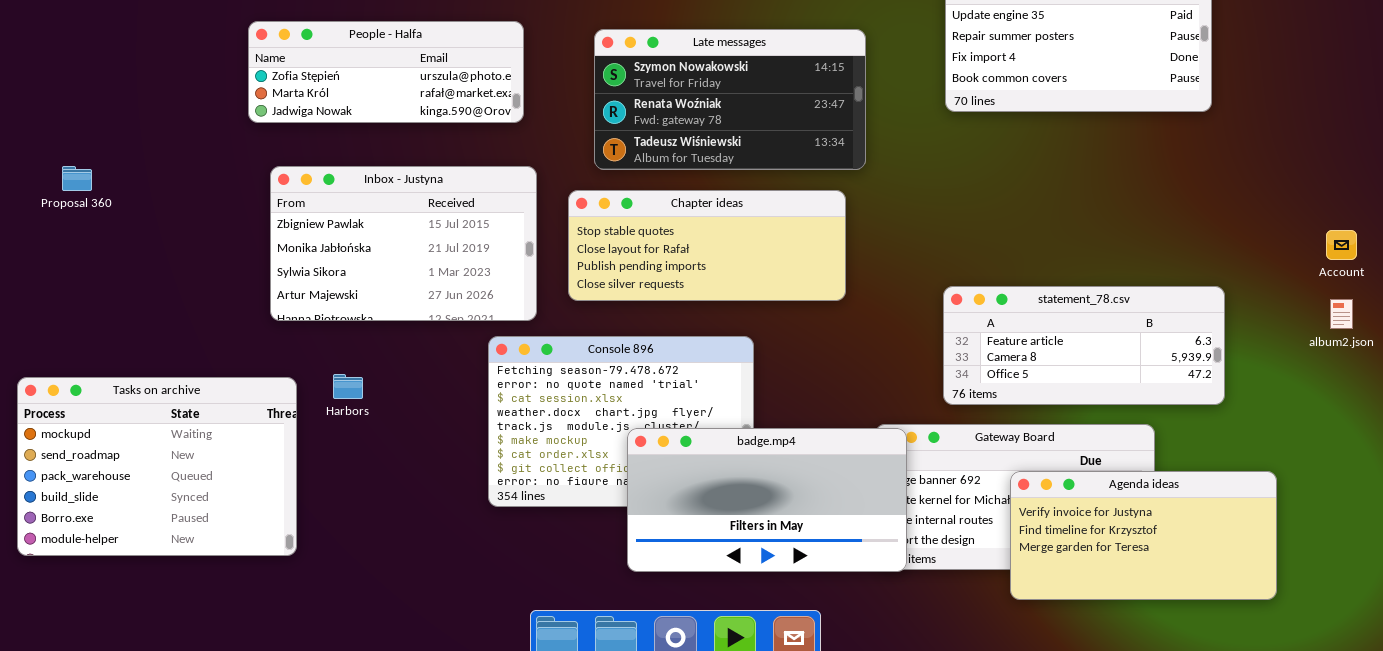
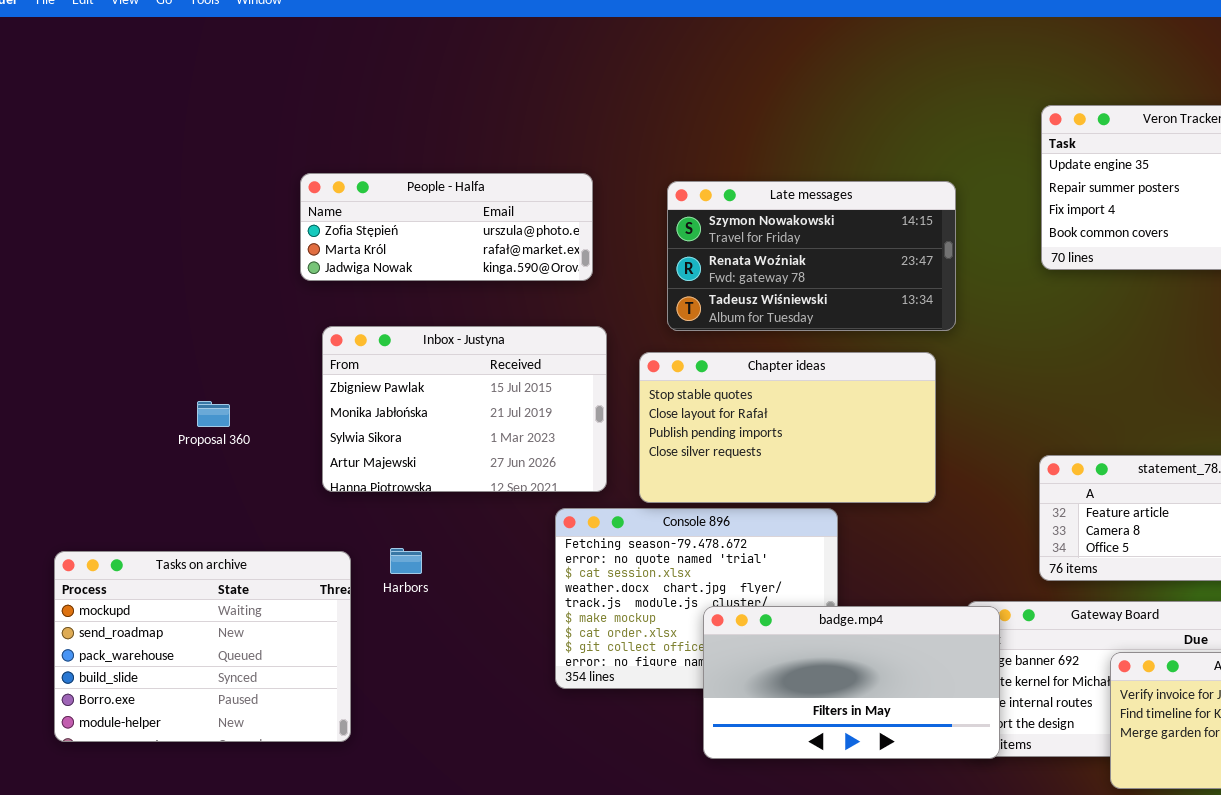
Proposal 360: [62,166,92,191] -> [197,401,230,427], moved
Chapter ideas: [568,190,846,301] -> [639,352,936,503], resized

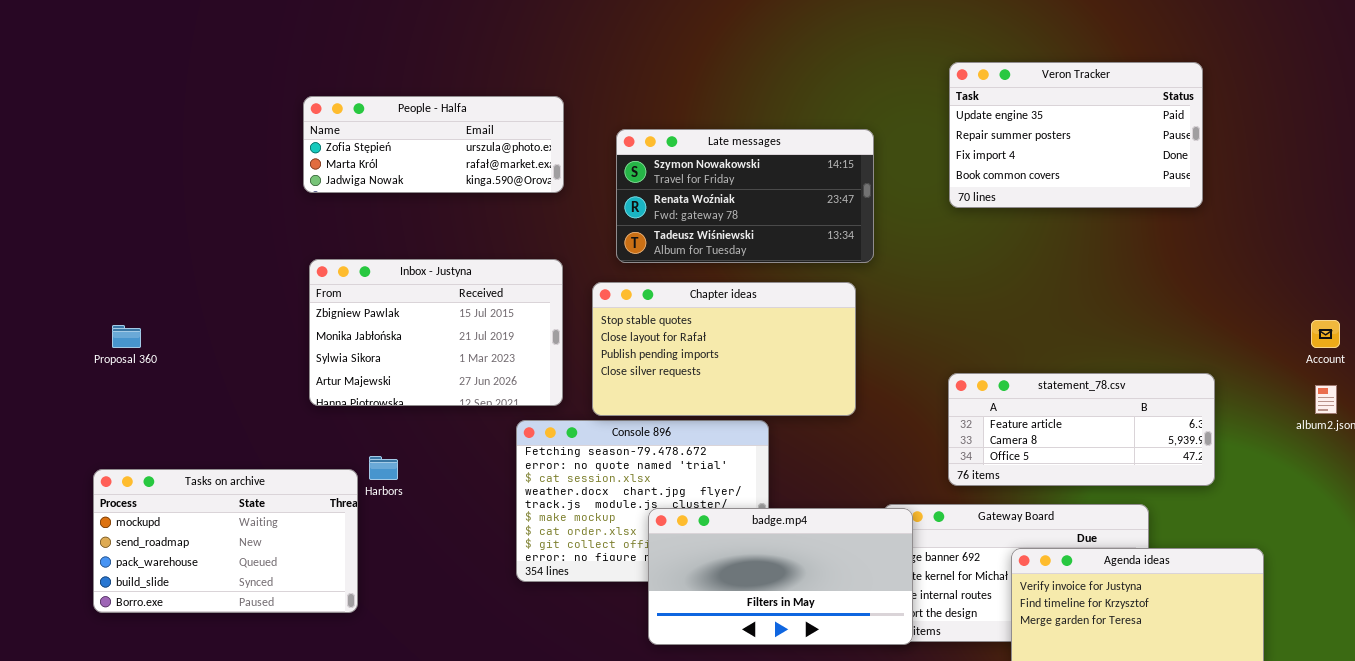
People - Halfa: [300,173,593,281] -> [303,96,564,193], moved
Proposal 360: [197,401,230,427] -> [112,325,141,348], moved
Tasks on archive: [54,551,351,742] -> [93,469,358,613], moved, resized

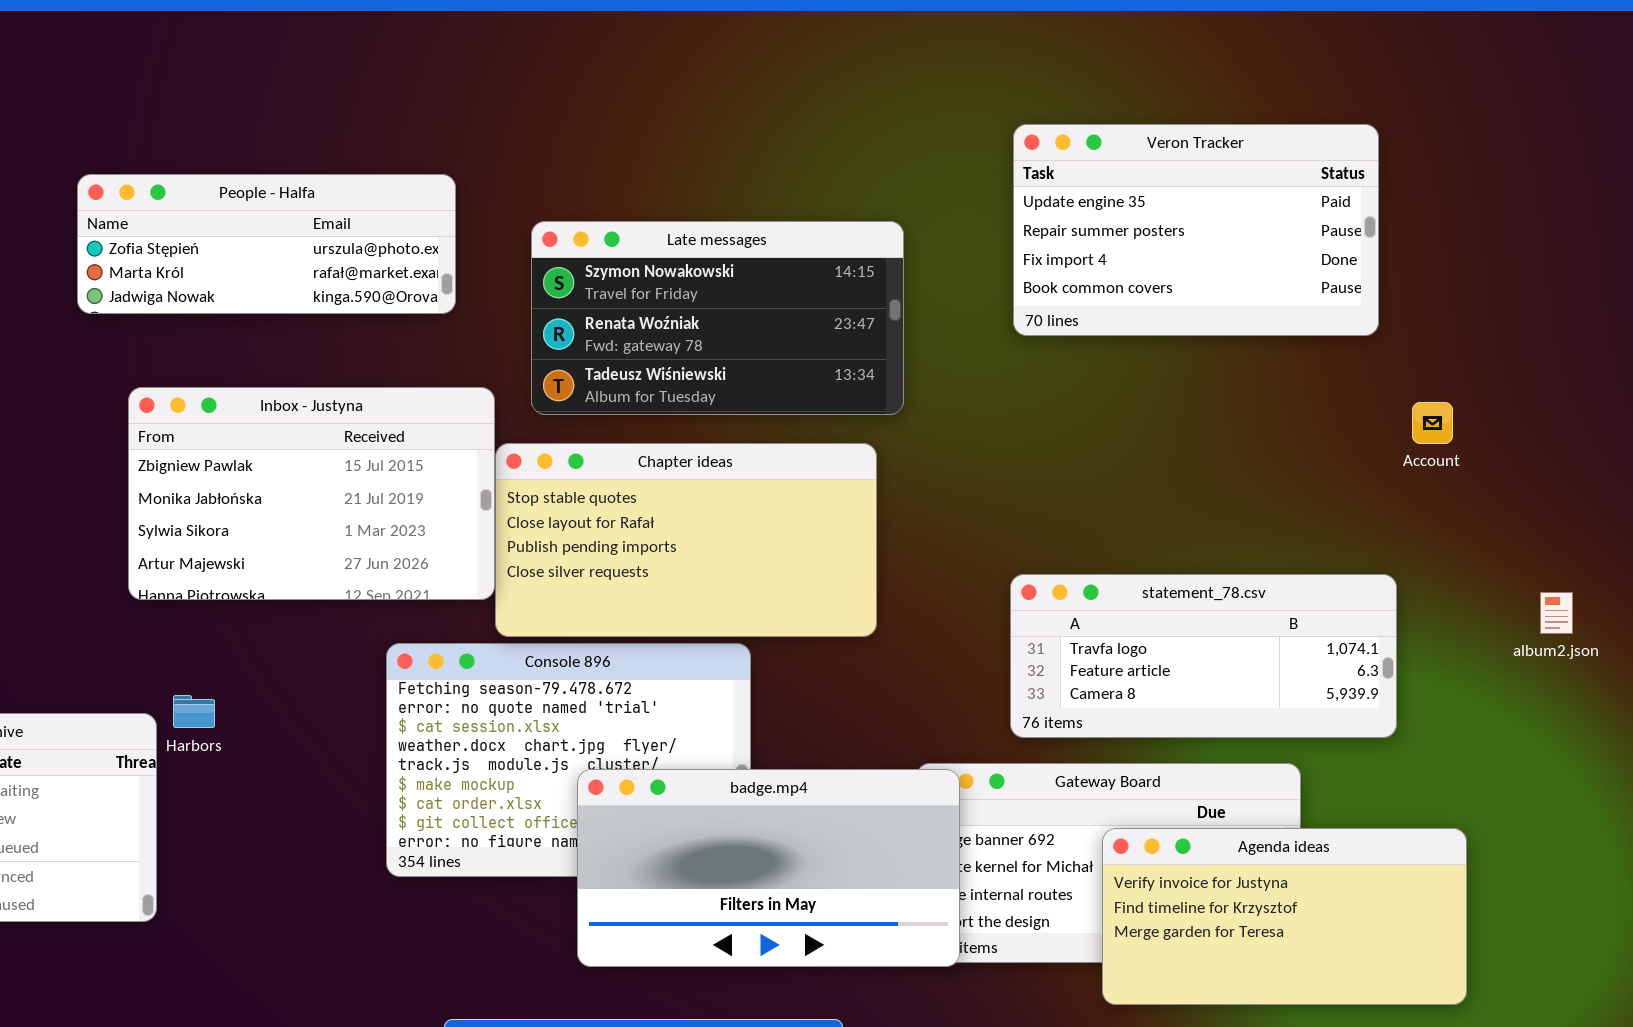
Inbox - Justyna: [309,259,563,406] -> [128,387,495,600], moved
Account: [1311,320,1340,348] -> [1412,402,1453,444], moved
statement_78.csv: [948,373,1215,486] -> [1010,574,1397,738], scrolled up 1 row

